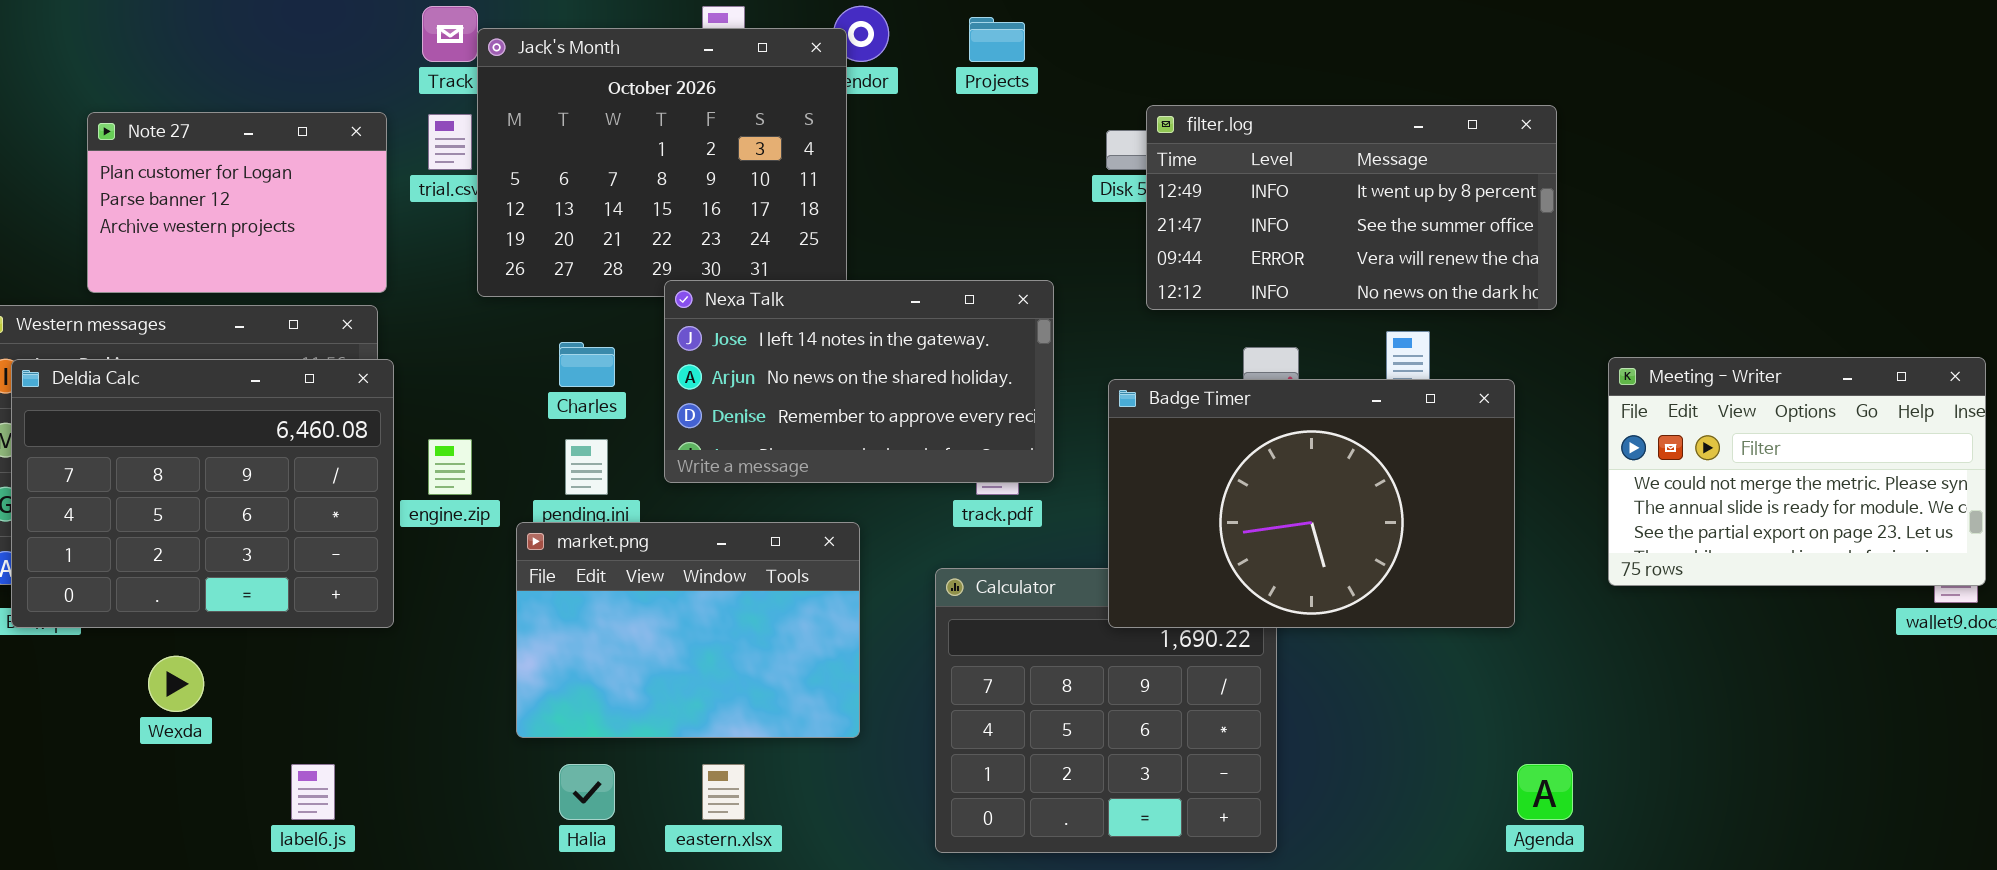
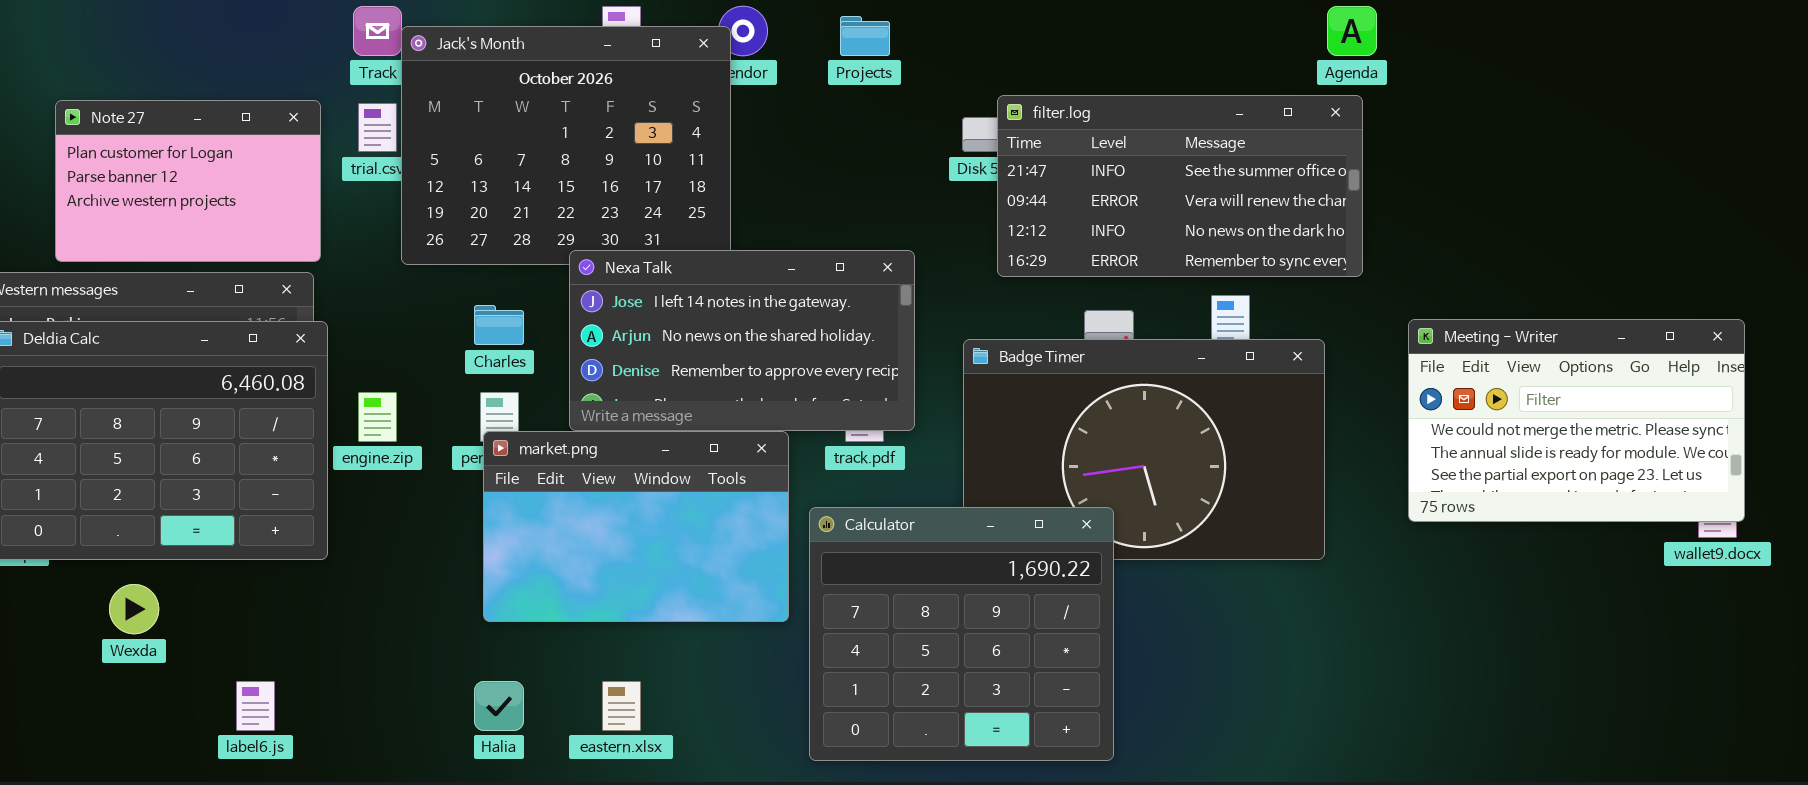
filter.log: [1146,105,1557,310] -> [997,95,1363,277], scrolled down 1 row
market.png: [516,522,860,738] -> [483,431,789,622], moved
Calculator: [935,568,1277,853] -> [809,507,1114,761], raised
Agenda: [1517,764,1573,820] -> [1327,6,1377,56], moved

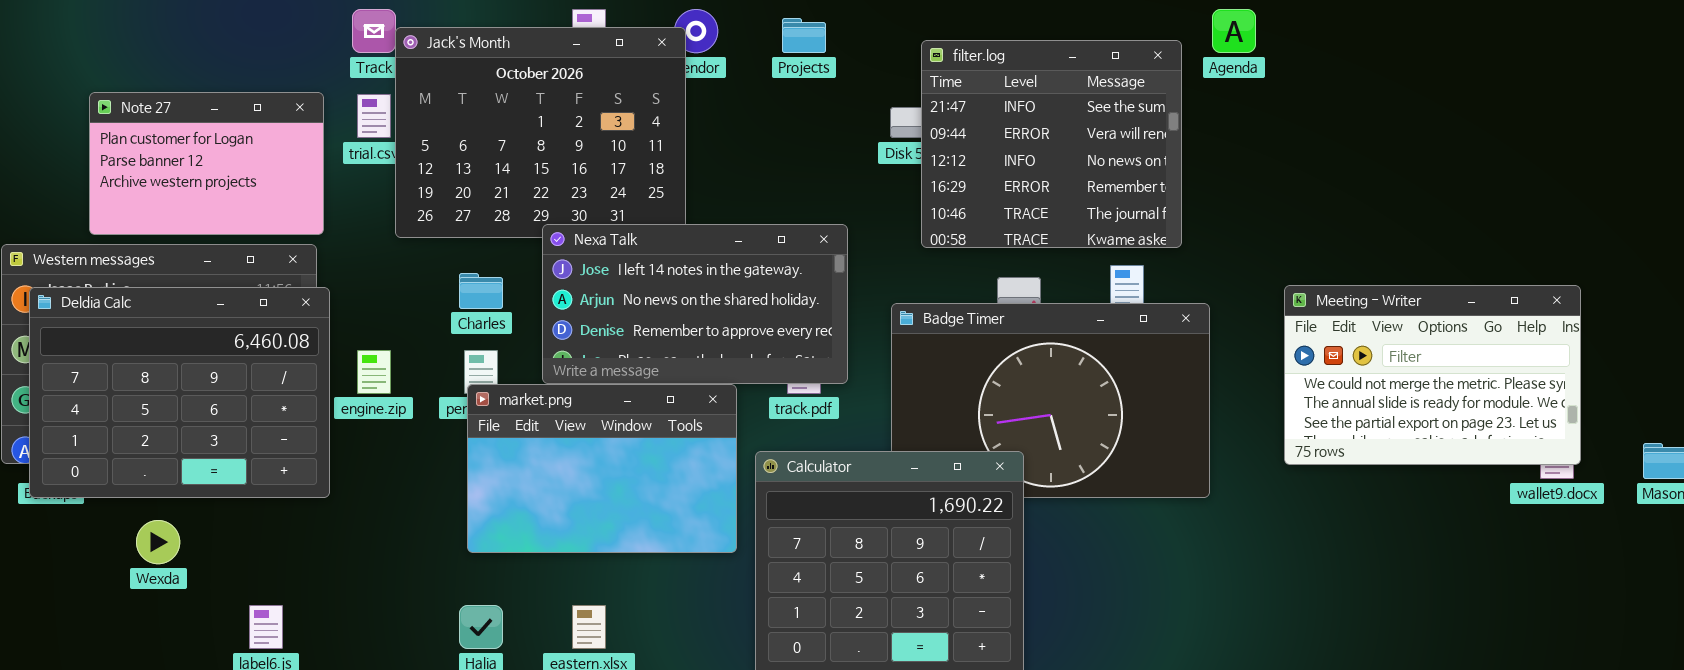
filter.log: [997,95,1363,277] -> [921,40,1182,248], resized

